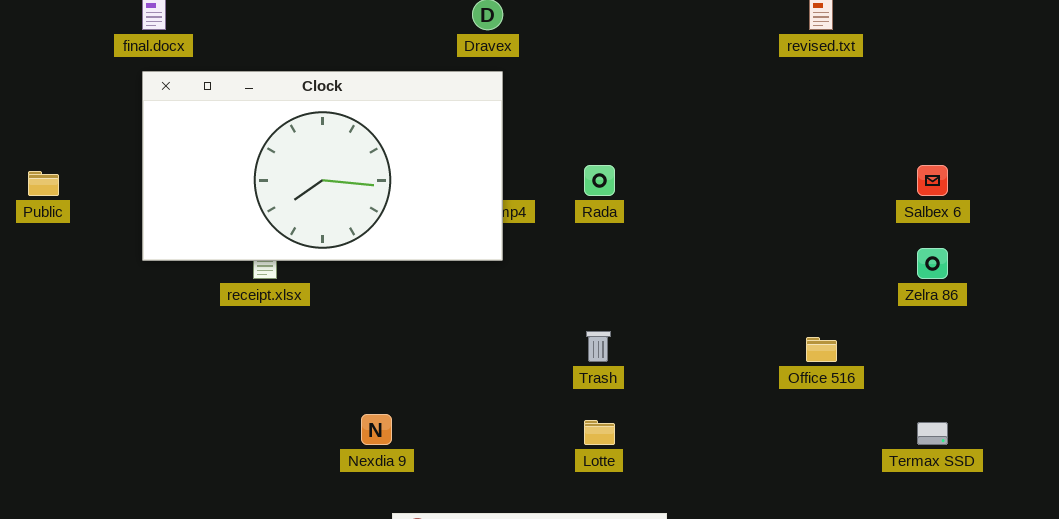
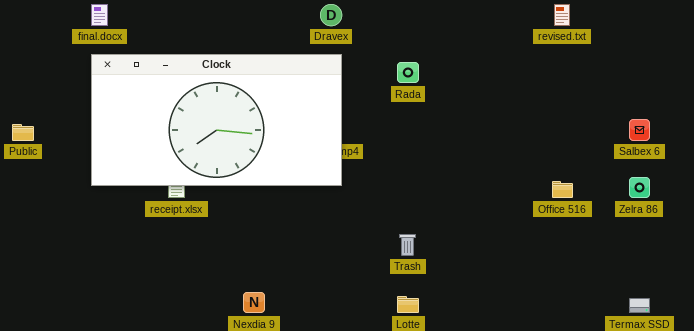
Rada: [584,165,615,196] -> [397,62,419,83], moved
Office 516: [806,337,837,362] -> [552,181,573,198], moved

